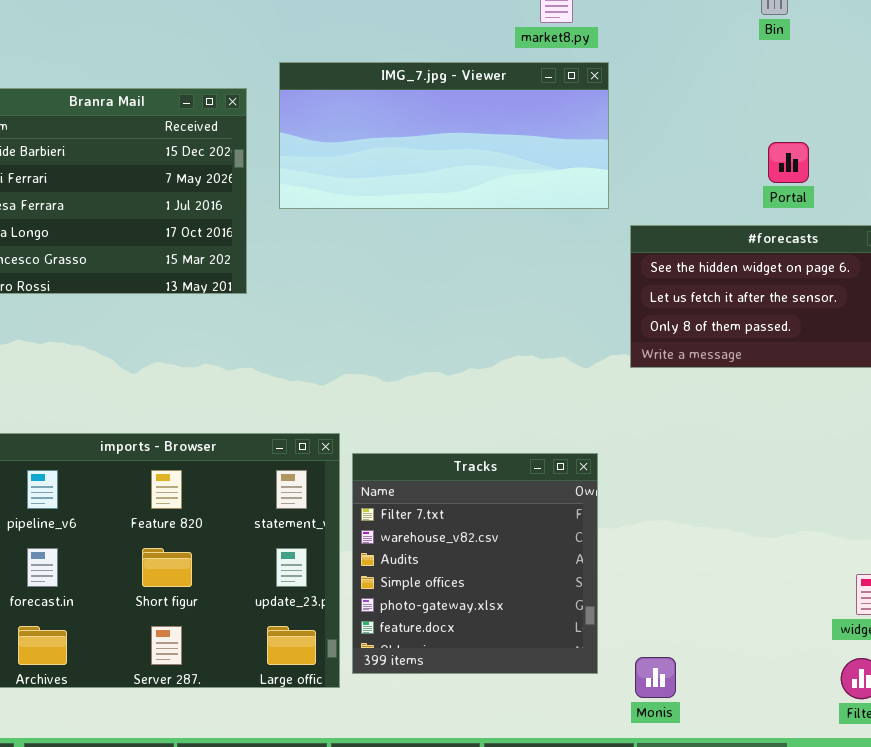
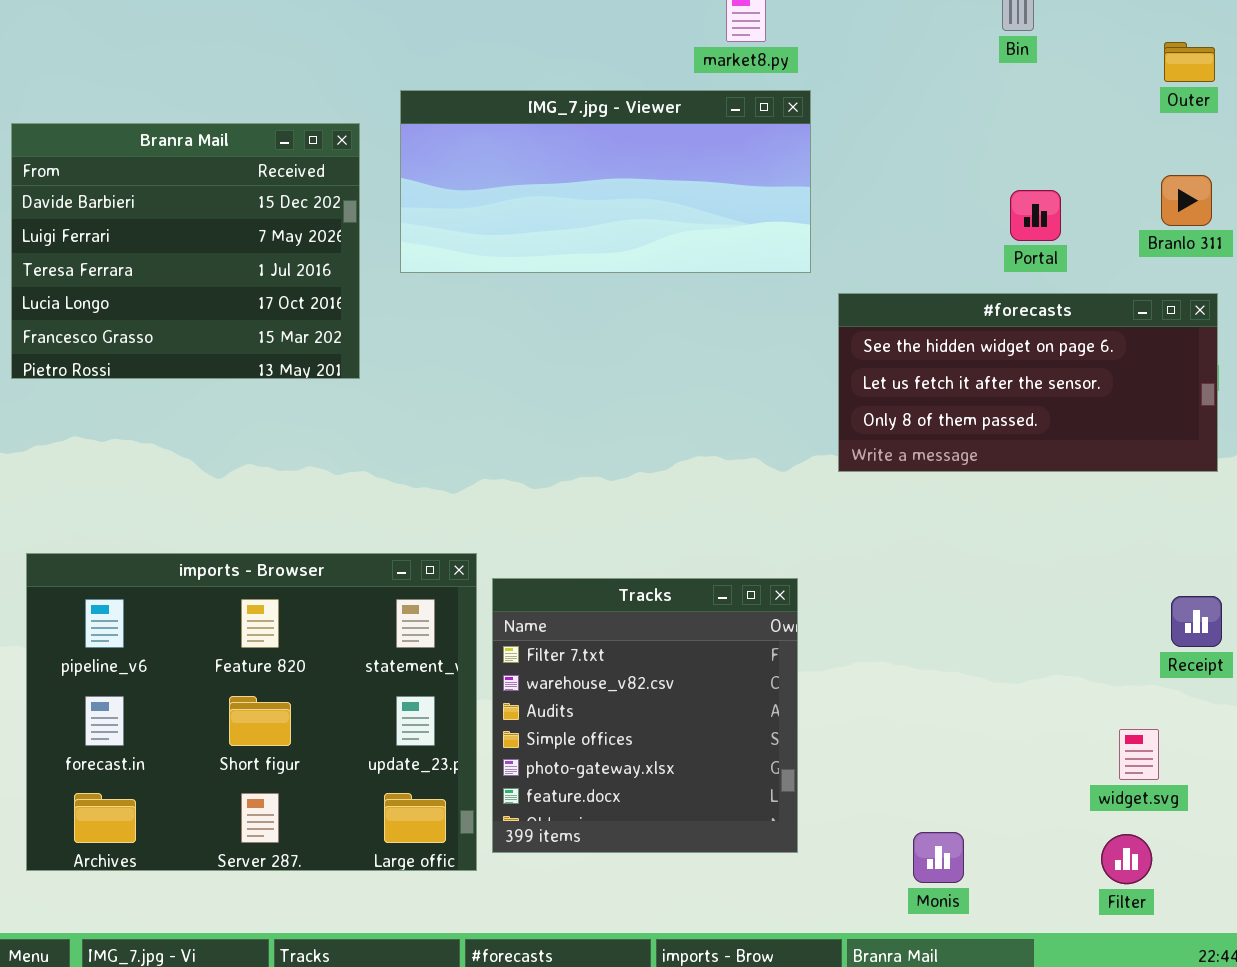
Monis: [635,657,676,698] -> [913,832,964,883], moved

